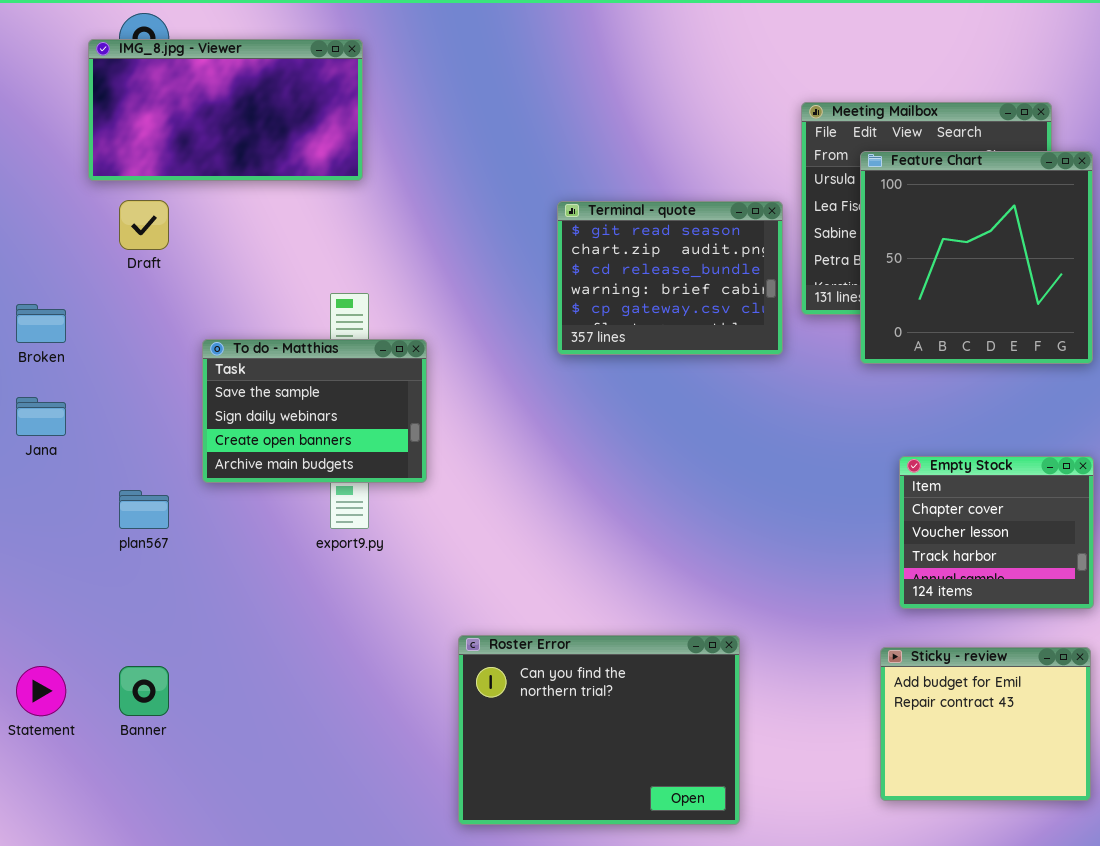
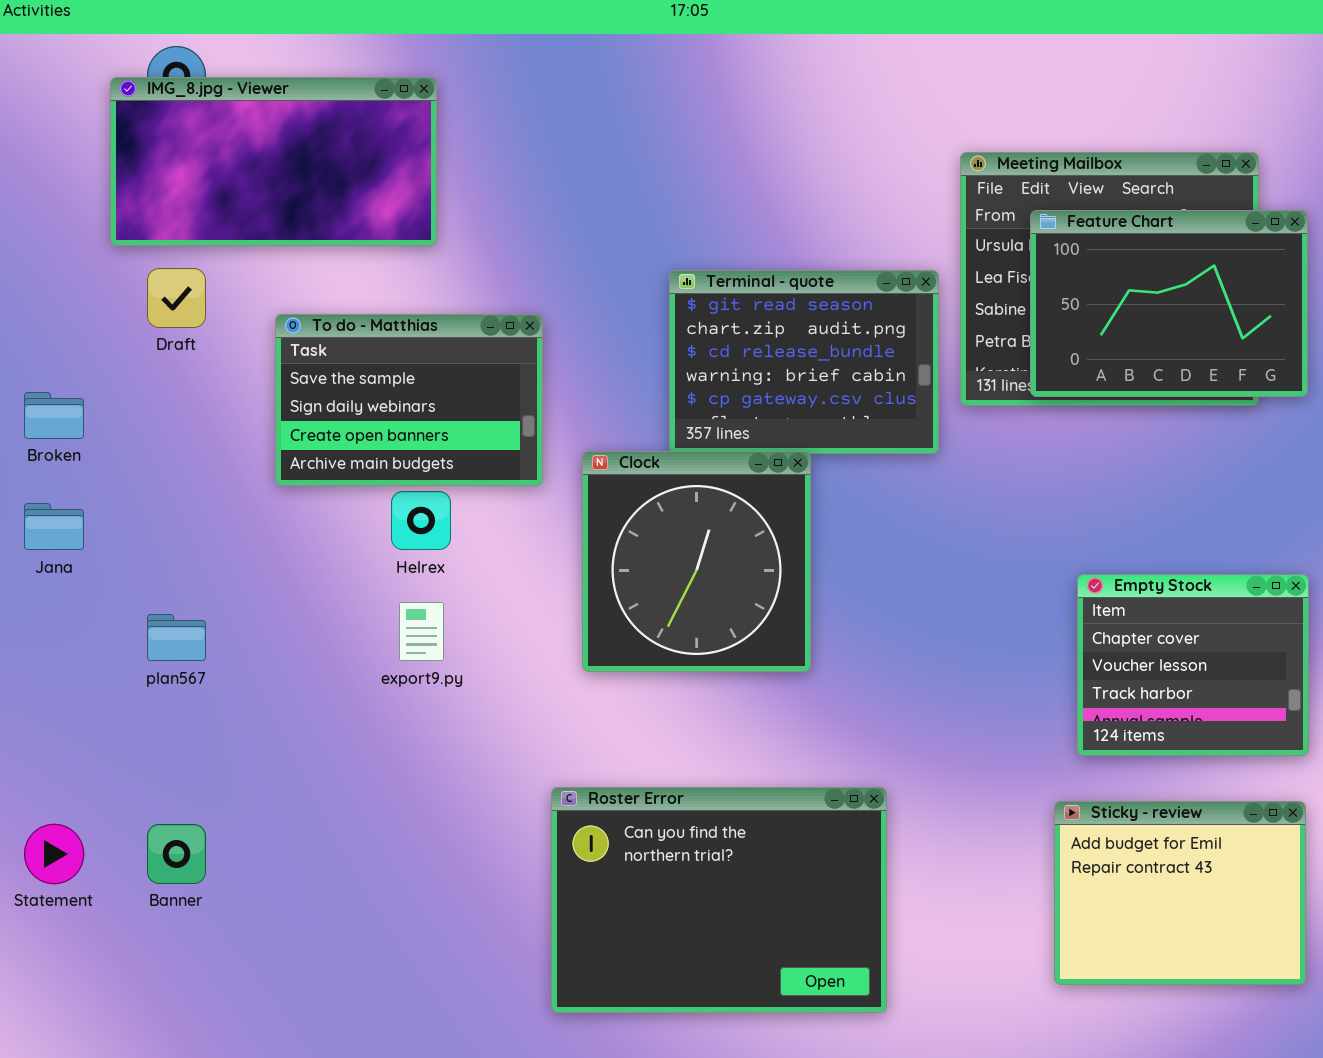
Feature Chart: [860,151,1093,364] -> [1030,210,1308,397], resized
To do - Matthias: [202,339,427,483] -> [275,314,543,486], moved
Clock: none -> [582,451,811,672], opened

